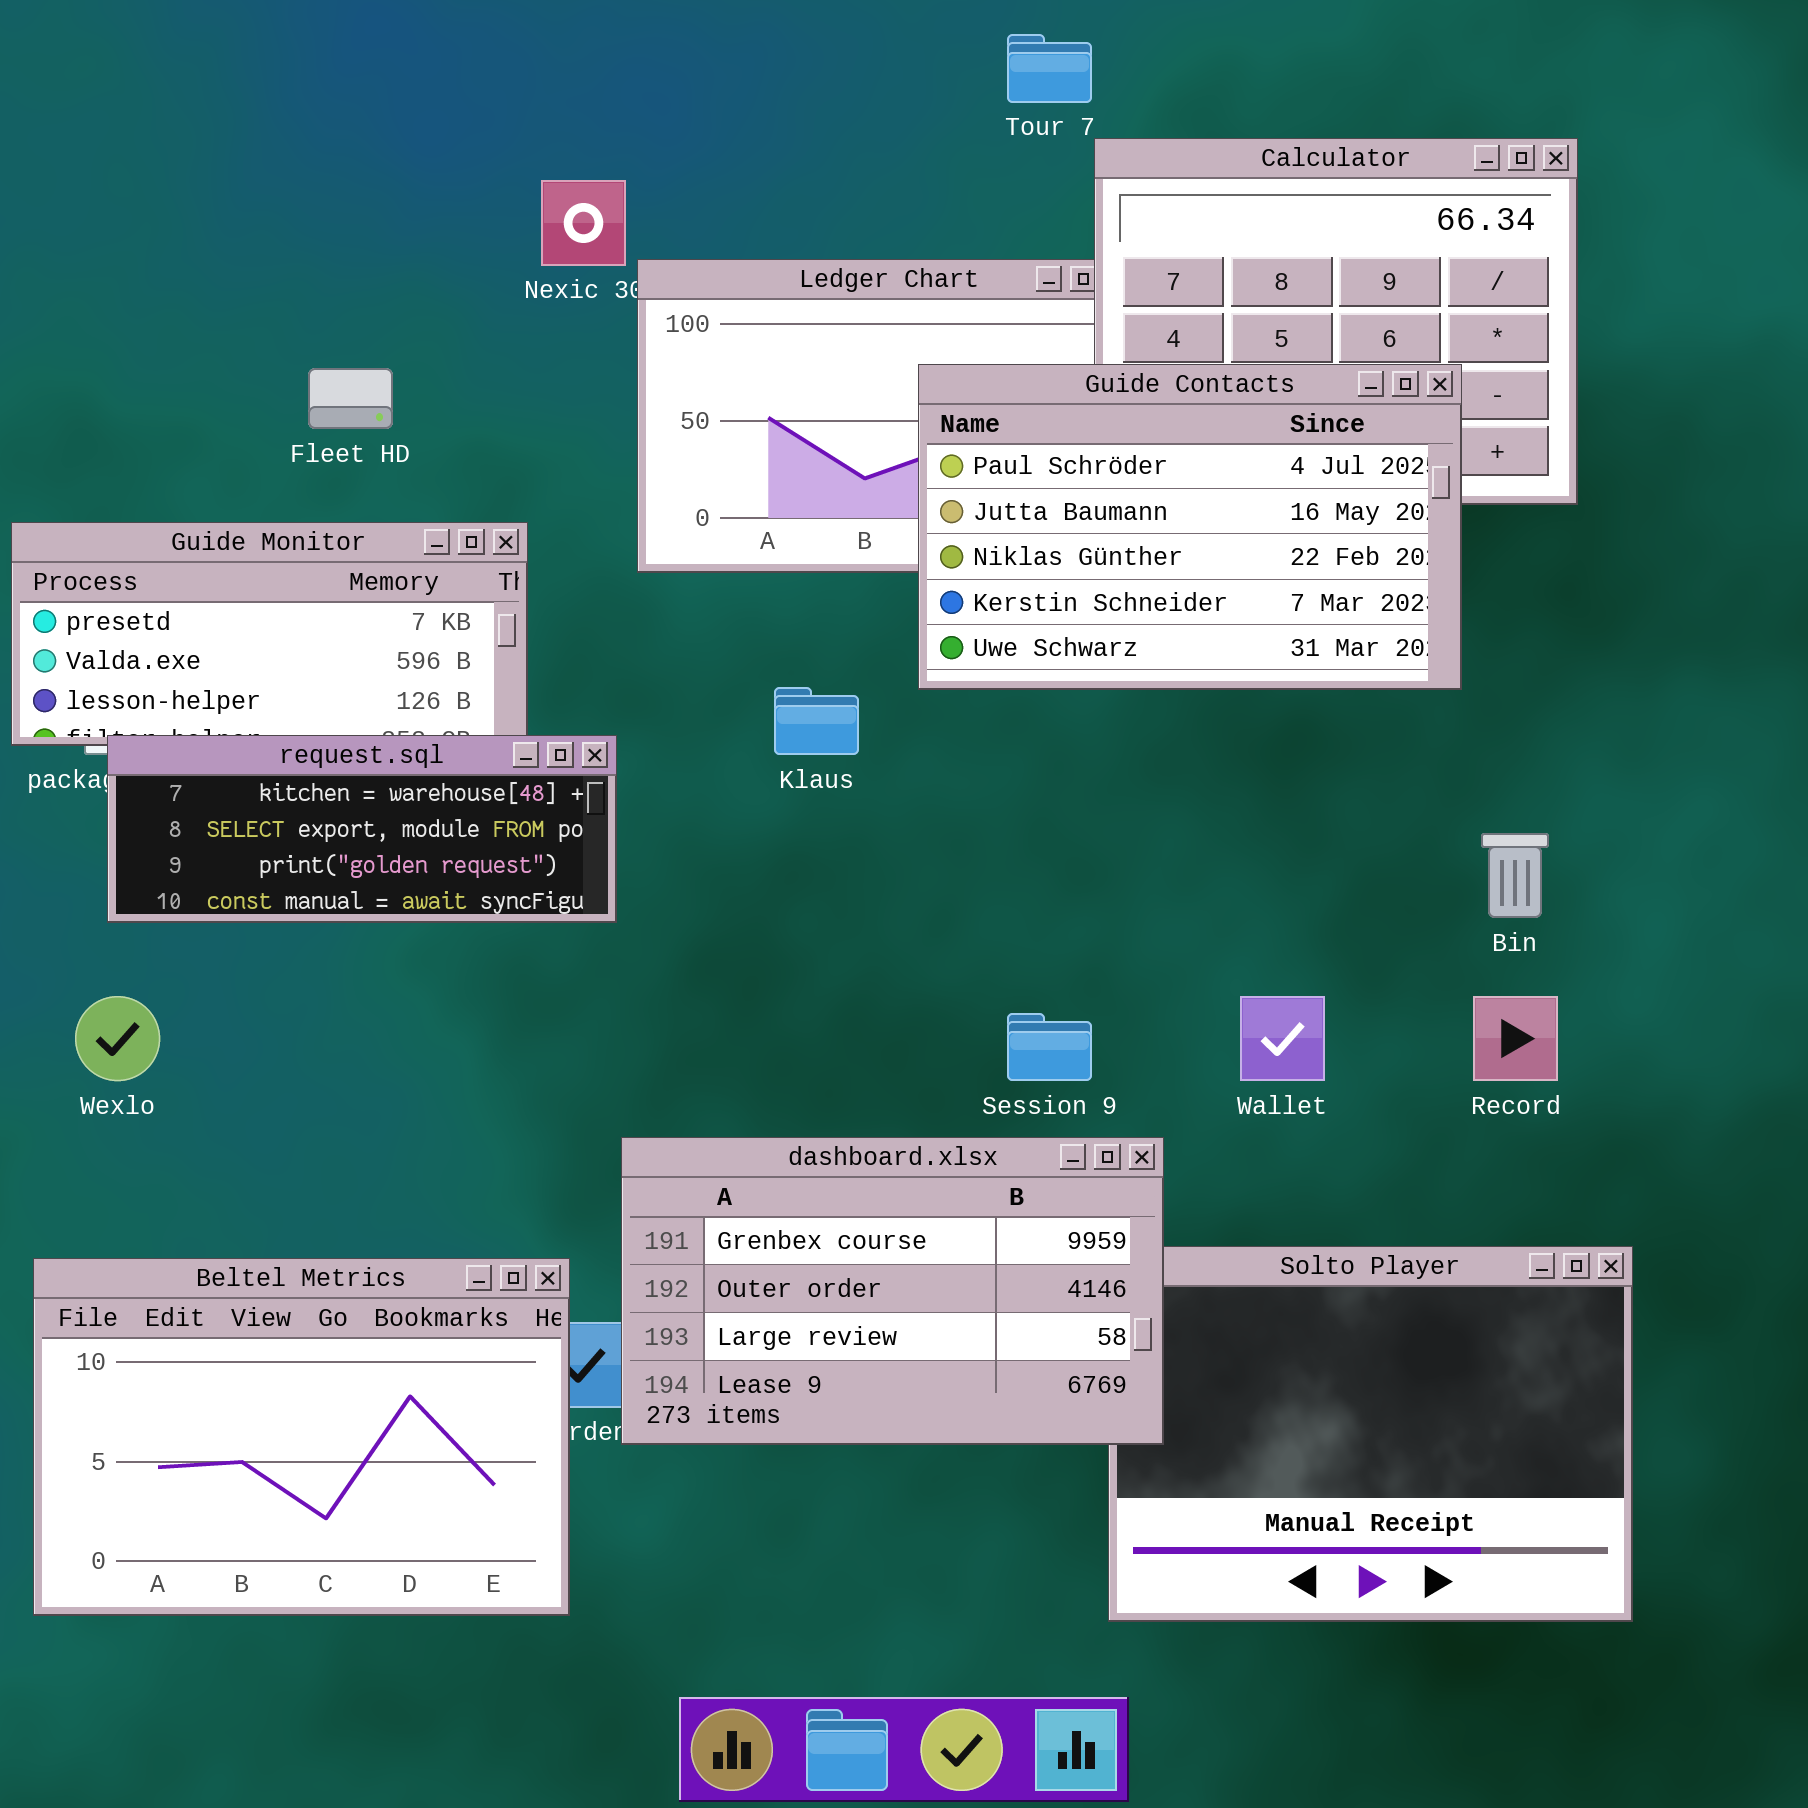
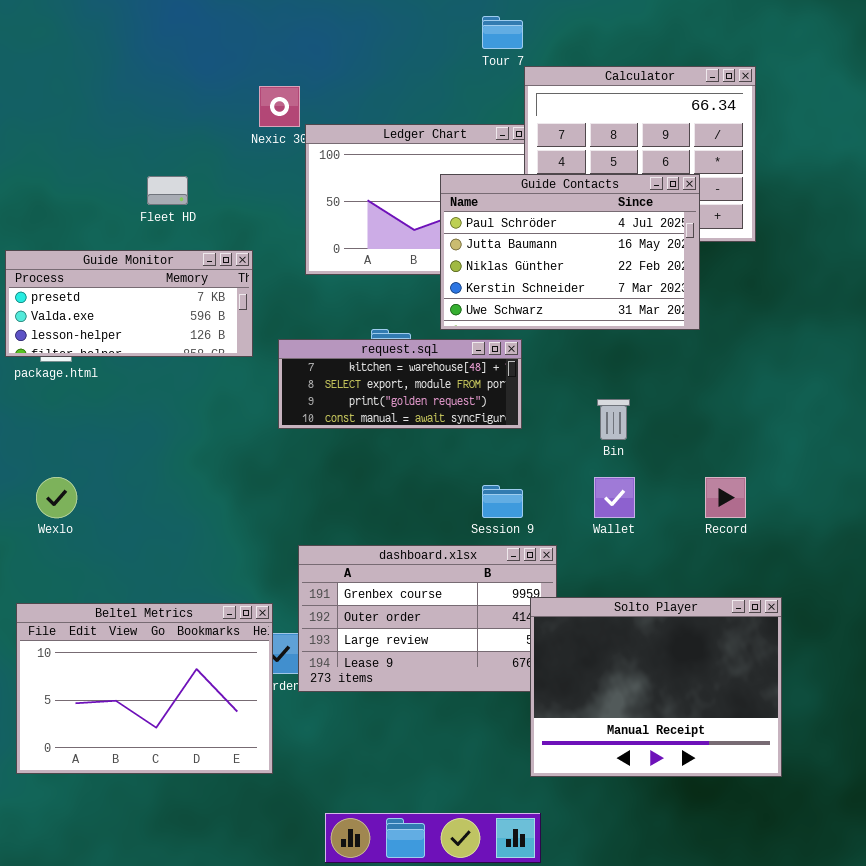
request.sql: [107,735,617,923] -> [278,339,522,429], moved
Bin: [1481,833,1549,918] -> [597,399,630,440], moved
Solto Player: [1108,1246,1633,1622] -> [530,597,782,777], raised

